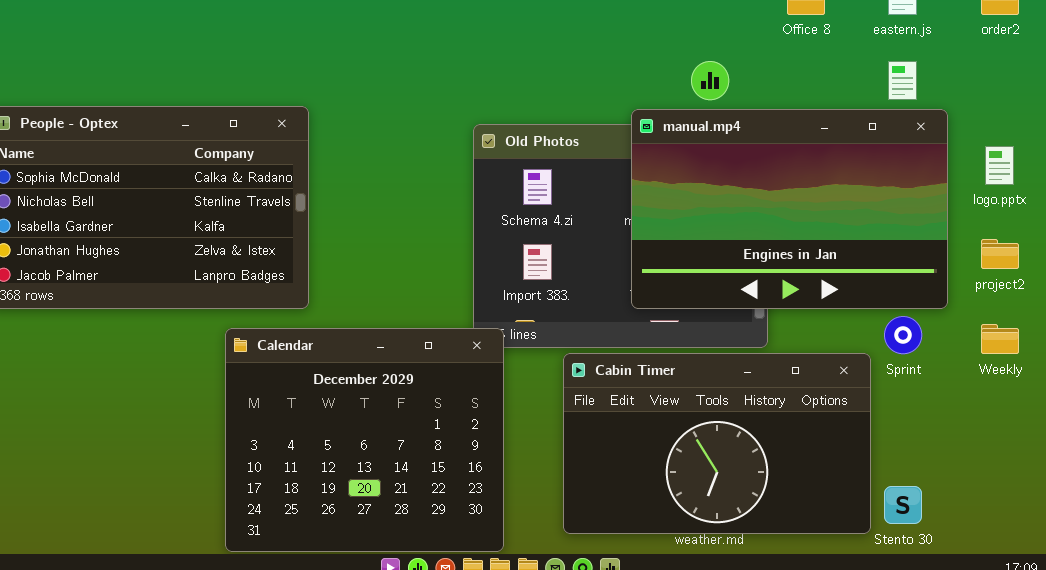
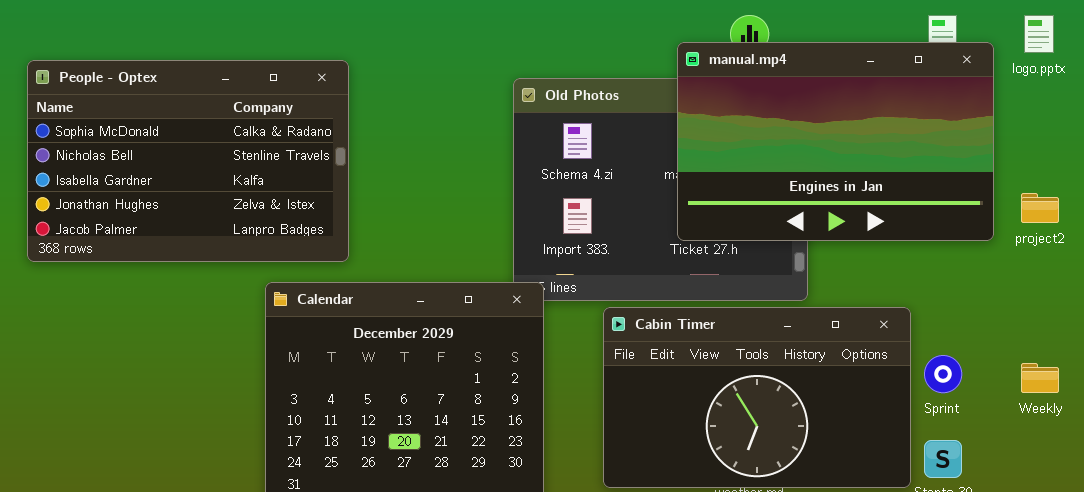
manual.mp4: [631,109,948,309] -> [677,42,994,241], moved
logo.pptx: [985,146,1014,185] -> [1024,15,1054,53], moved
Sprint: [884,316,922,354] -> [924,355,962,393], moved
Weekly: [981,324,1019,354] -> [1021,363,1059,393], moved

